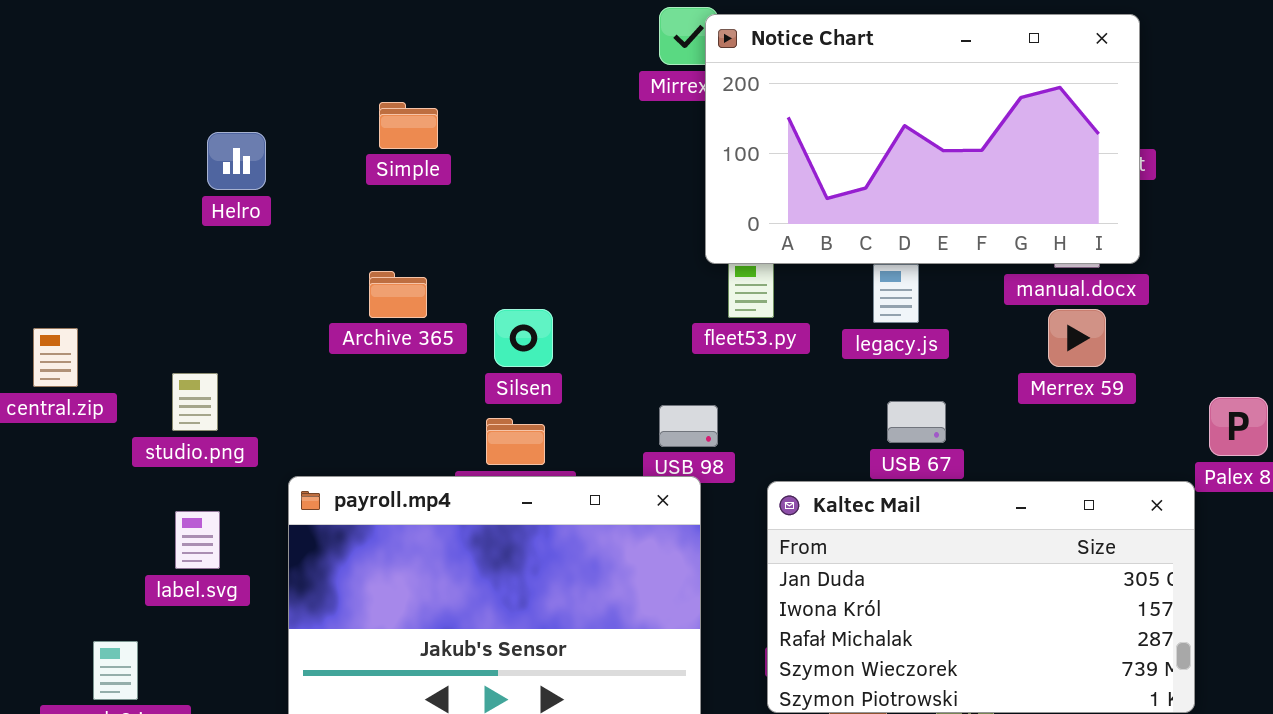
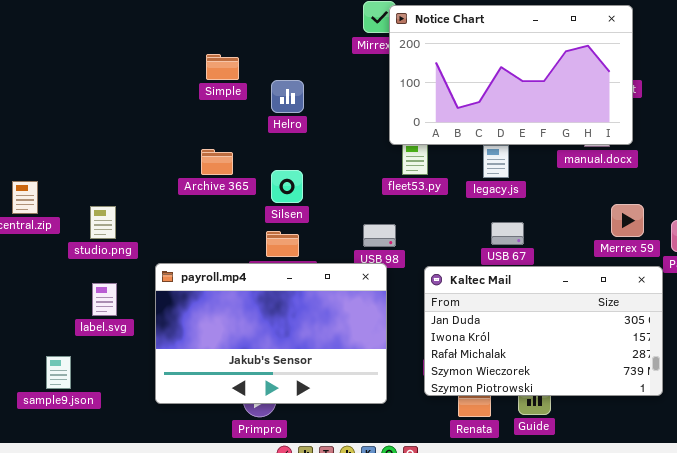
Helro: [207,132,266,190] -> [271,80,304,113], moved
Merrex 59: [1048,309,1106,367] -> [611,204,644,237], moved

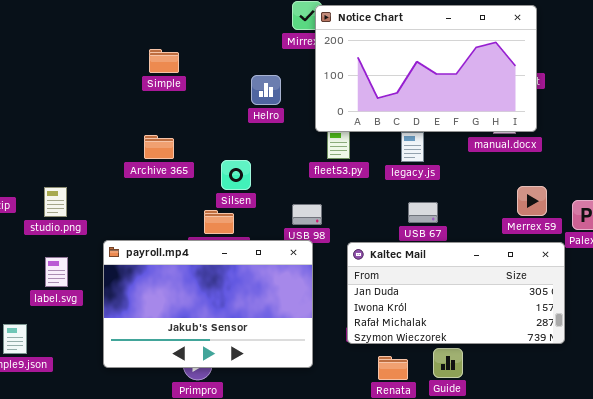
Helro: [271,80,304,113] -> [251,75,281,105], moved
Silsen: [271,170,303,203] -> [221,160,251,190], moved
Kaltec Mail: [424,266,663,396] -> [347,242,565,344], resized

